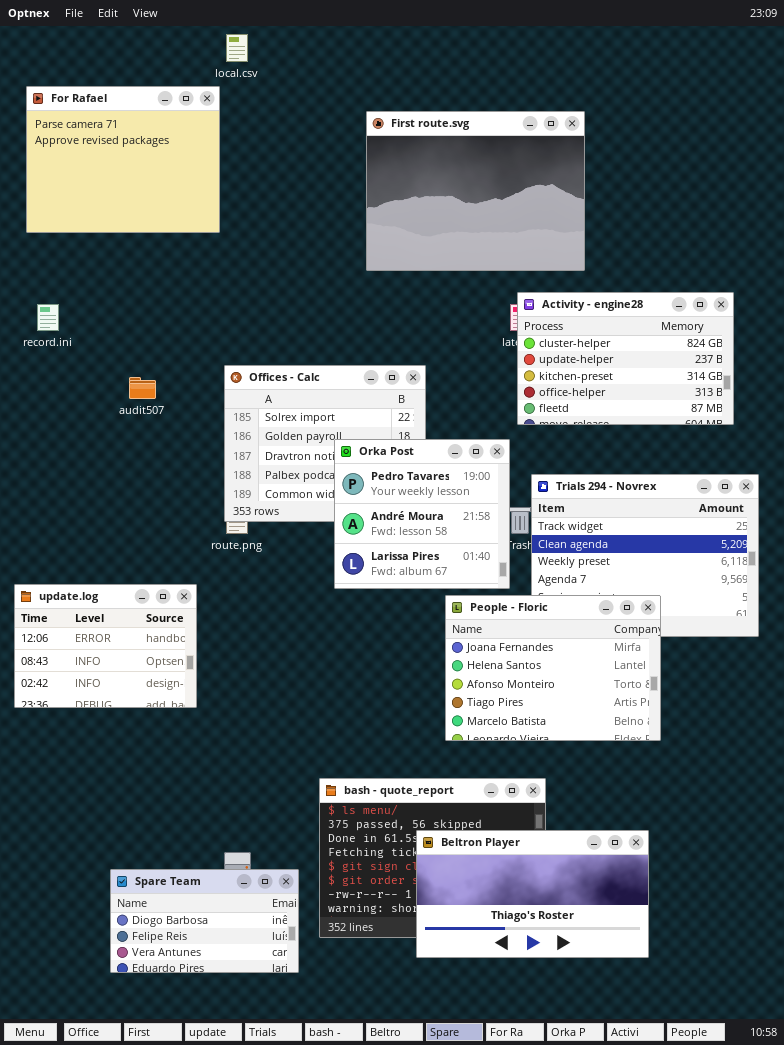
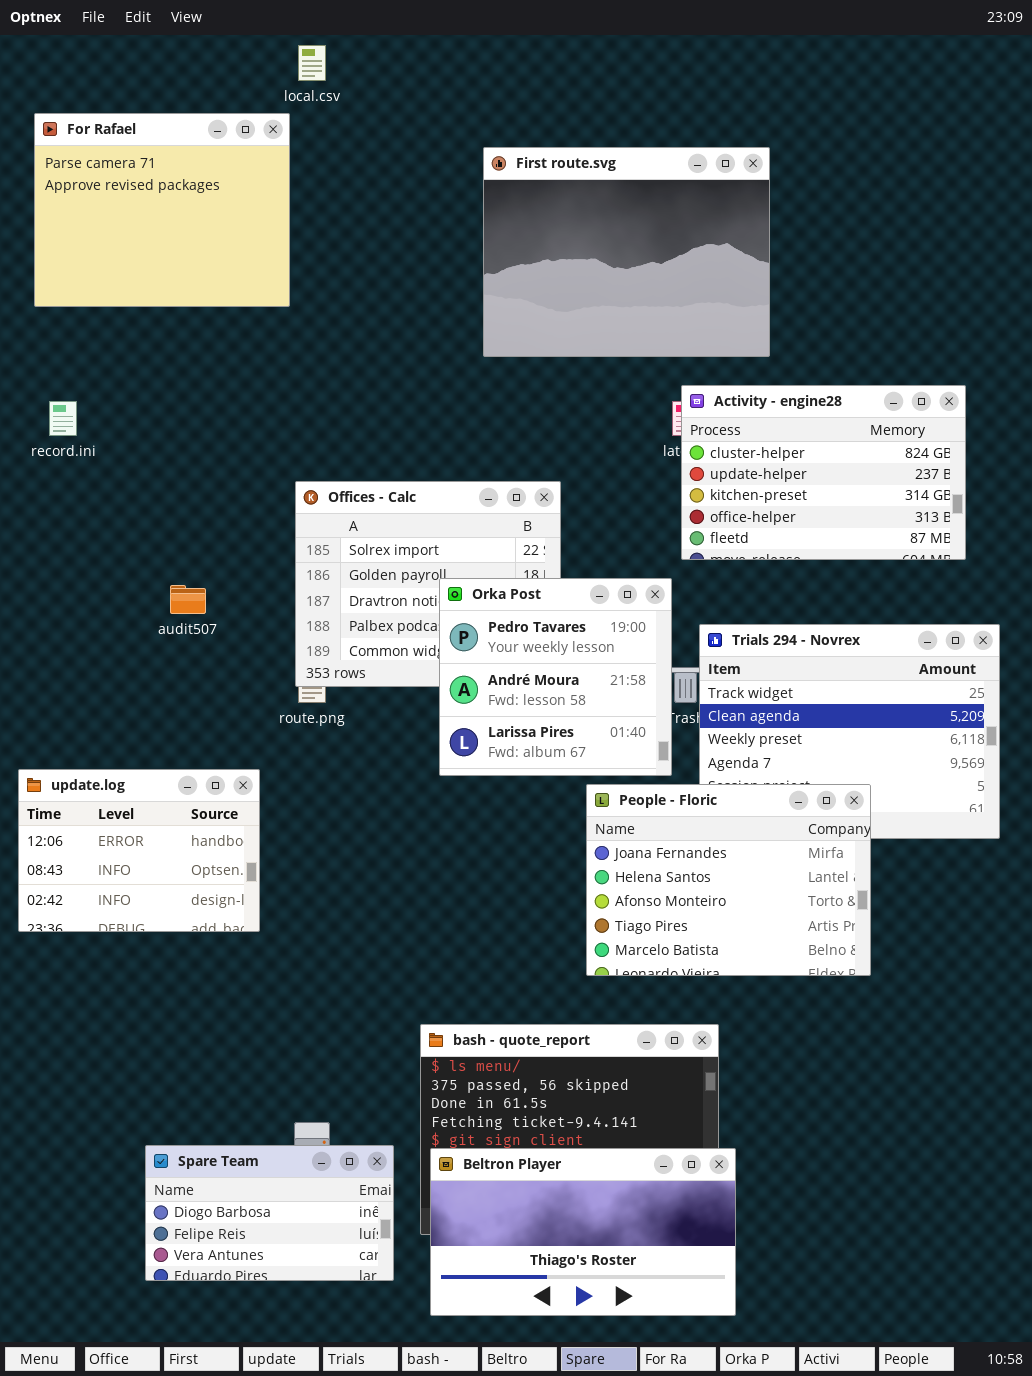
audit507: [129,377,156,399] -> [170,585,206,614], moved
Beltron Player: [416,830,649,958] -> [430,1148,736,1316], moved

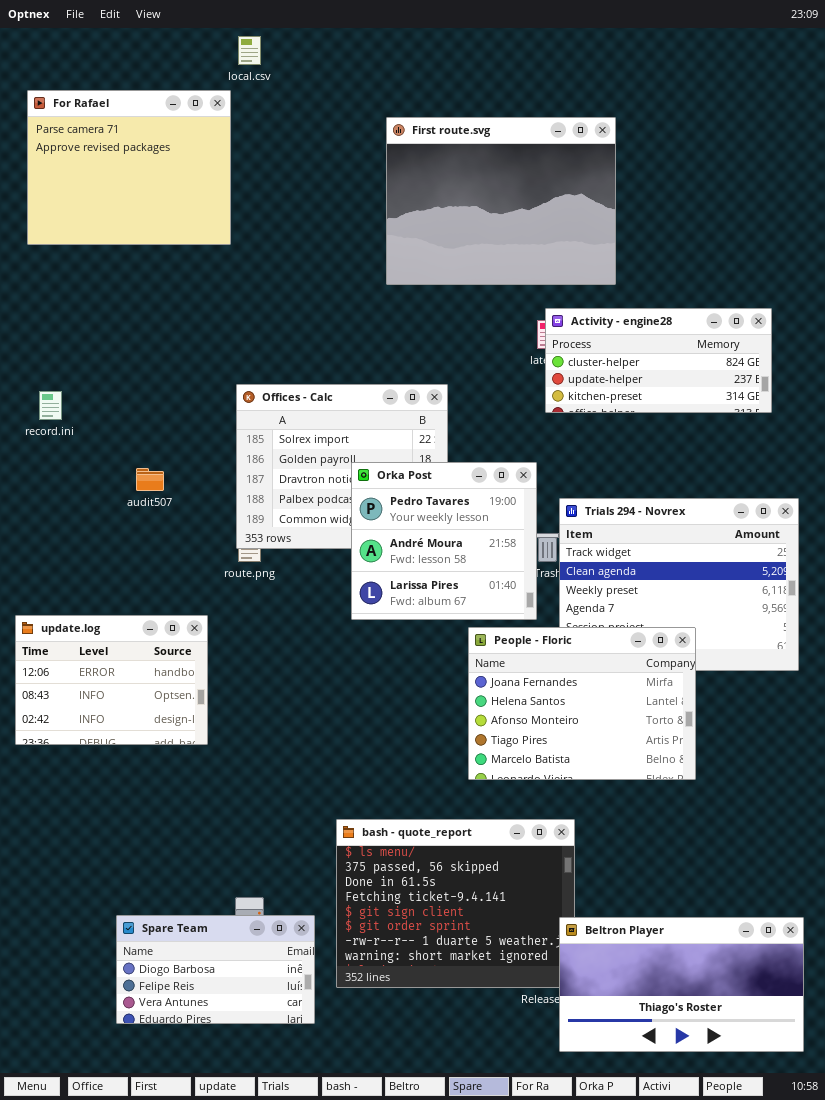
Activity - engine28: [681,385,966,560] -> [545,308,772,413], resized
record.ini: [49,401,77,436] -> [39,391,62,420], moved
Beltron Player: [430,1148,736,1316] -> [559,917,804,1052], moved

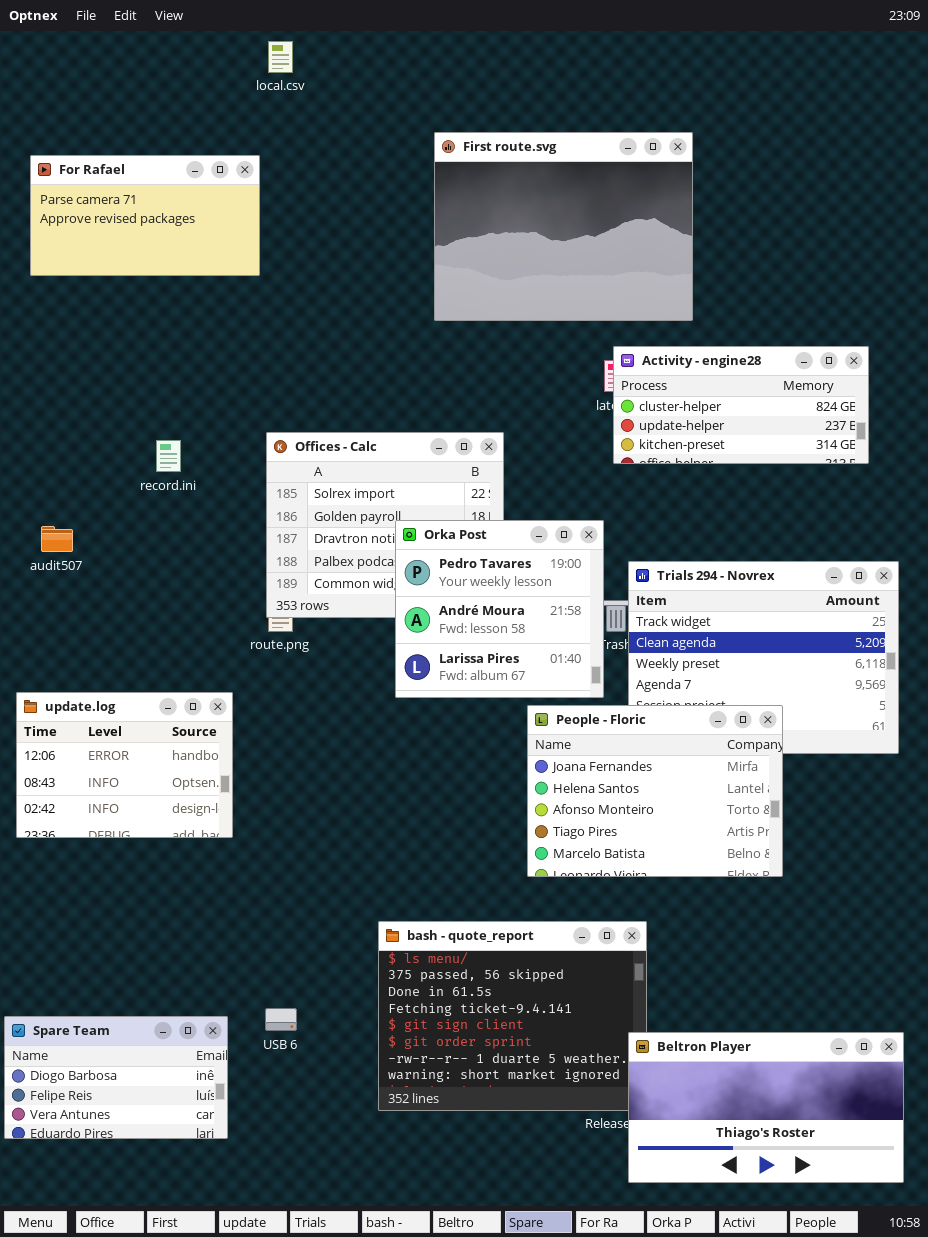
For Rafael: [27,90,231,245] -> [30,155,260,276], resized
record.ini: [39,391,62,420] -> [156,440,181,472], moved
audit507: [136,468,164,491] -> [41,526,73,552], moved
Spare Team: [116,915,315,1024] -> [4,1016,228,1139], moved

